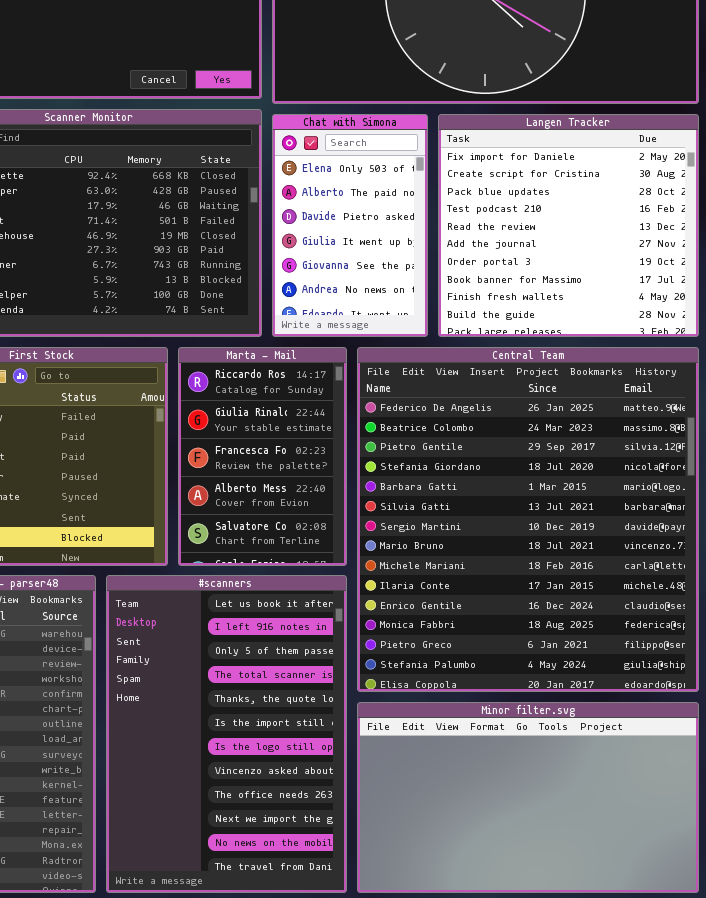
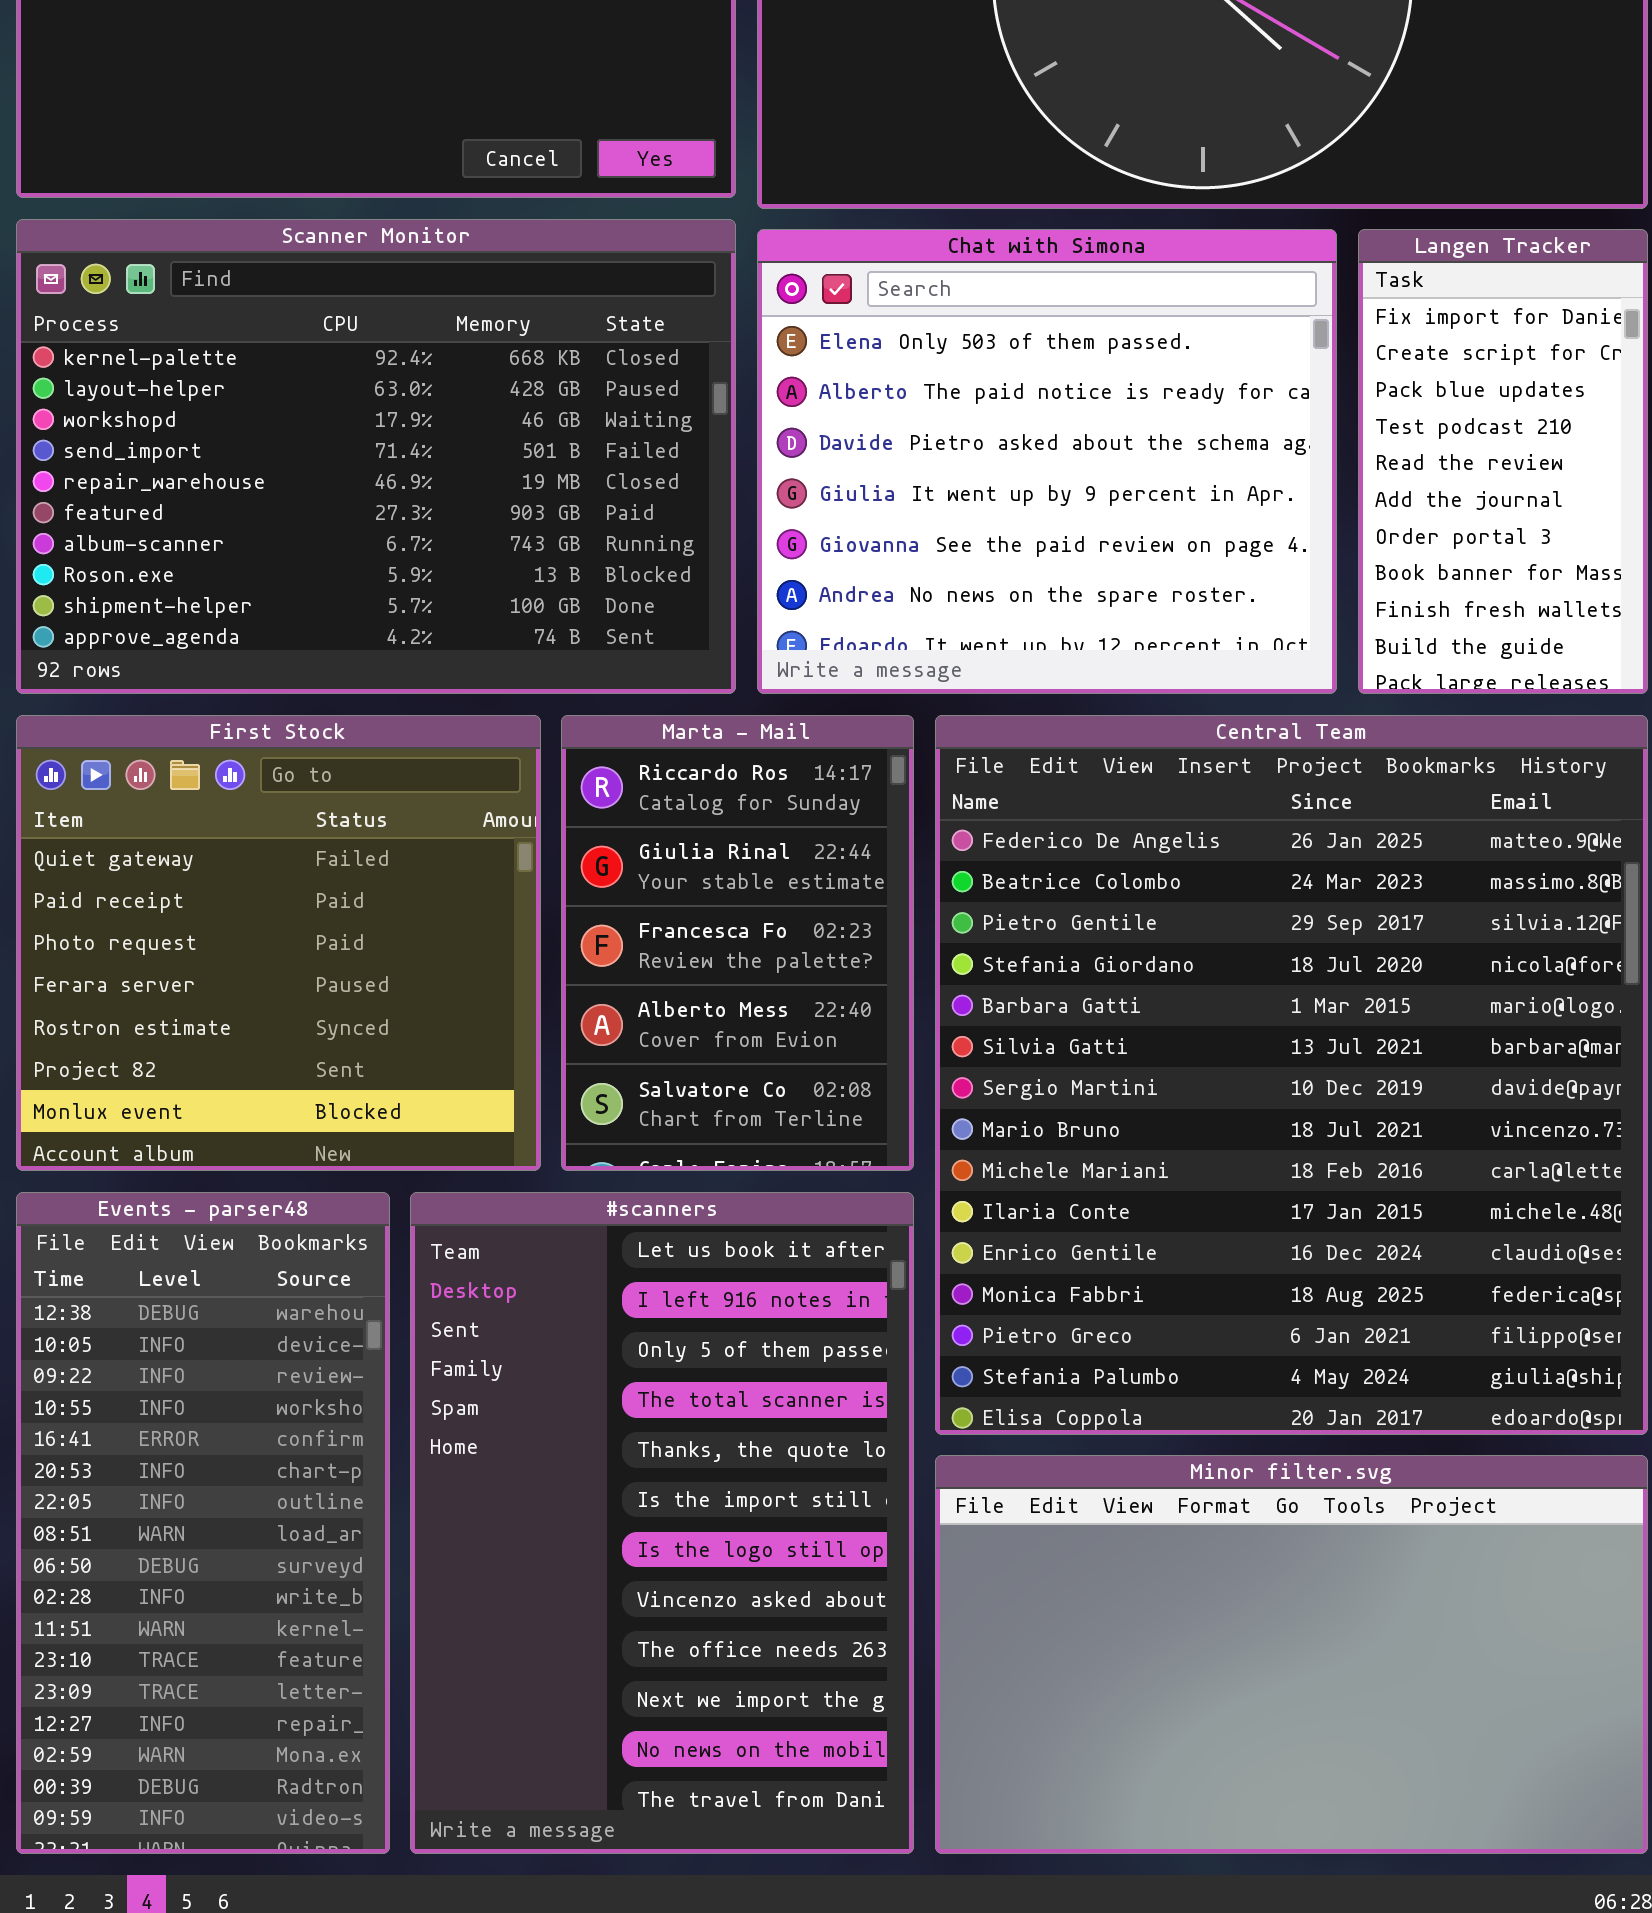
Chat with Simona: [272,114,428,337] -> [757,229,1337,694], resized
Langen Tracker: [438,114,699,337] -> [1358,229,1648,694], resized

